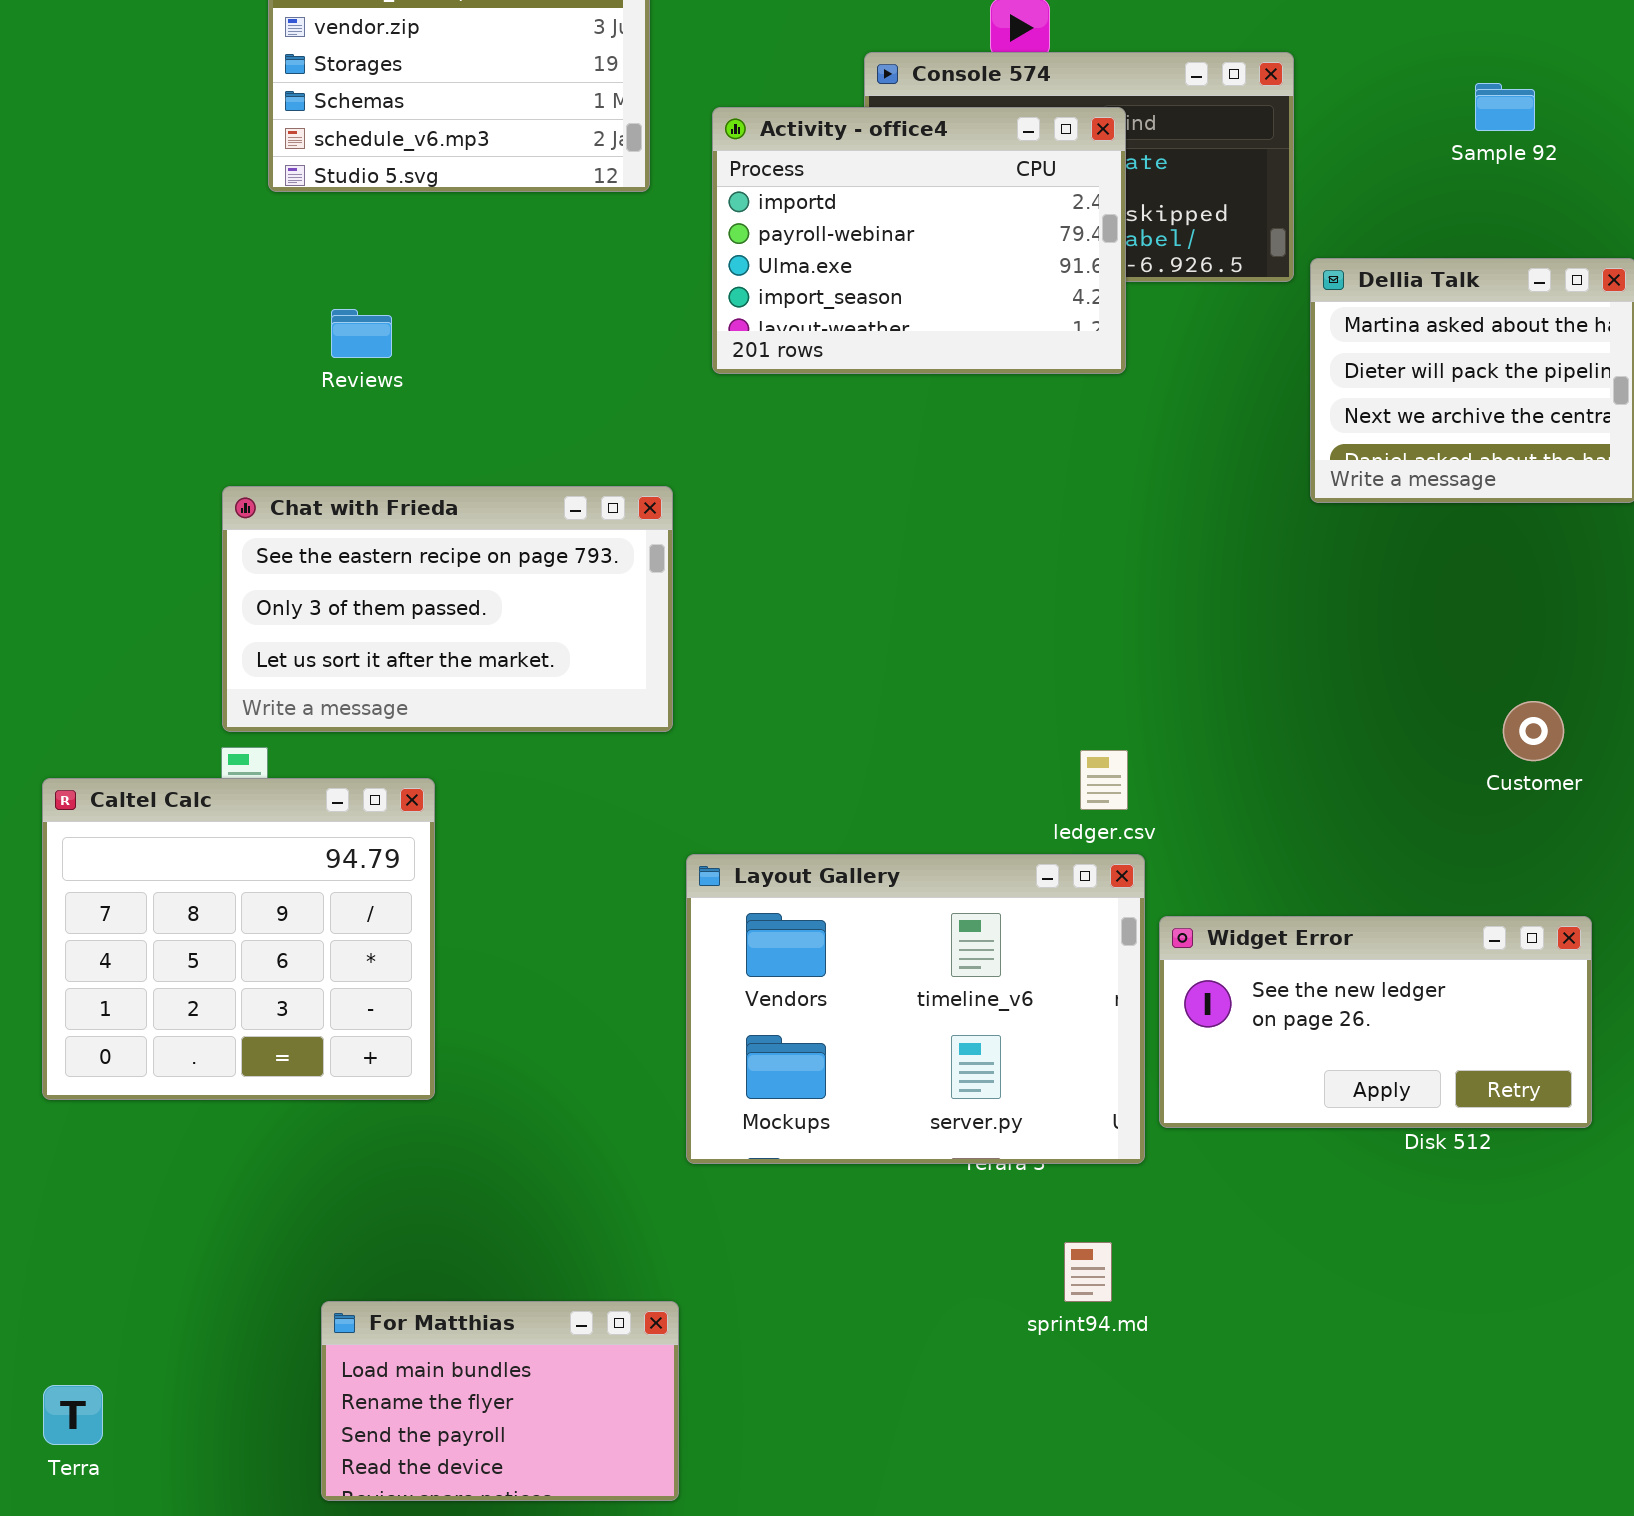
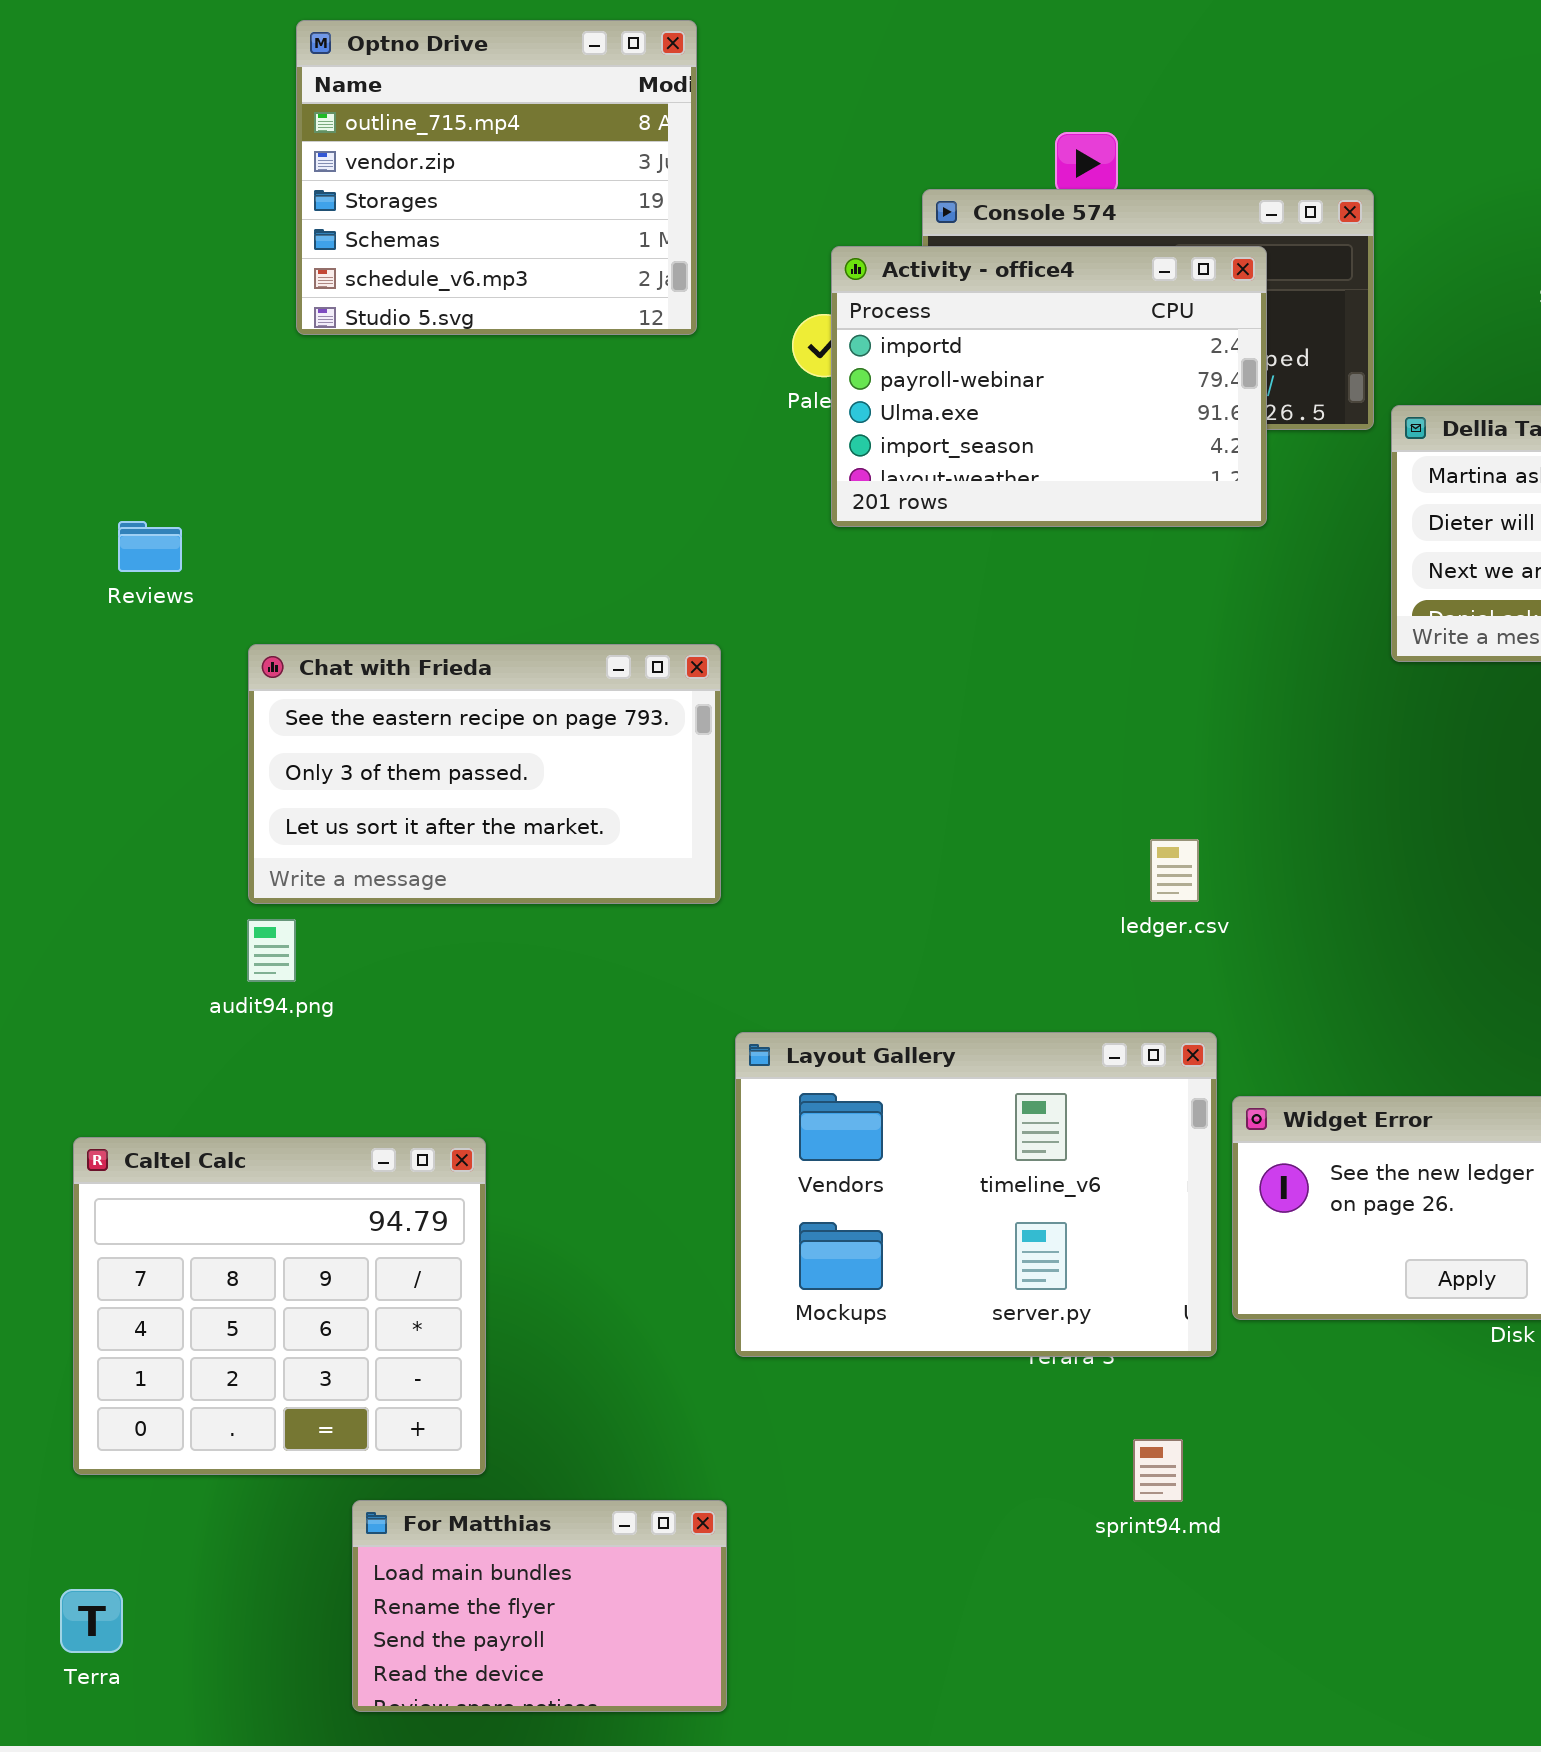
Activity - office4: [712,107,1126,374] -> [831,246,1267,527], moved
Reviews: [331,309,392,358] -> [118,521,182,572], moved
ledger.csv: [1080,750,1128,810] -> [1150,839,1199,902], moved
Caltel Calc: [42,778,435,1100] -> [73,1137,486,1475], moved

